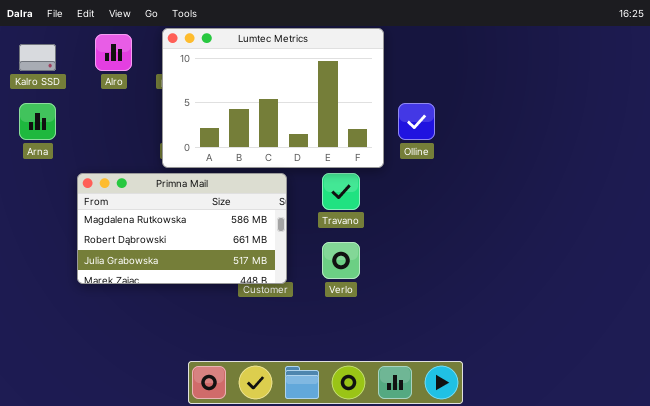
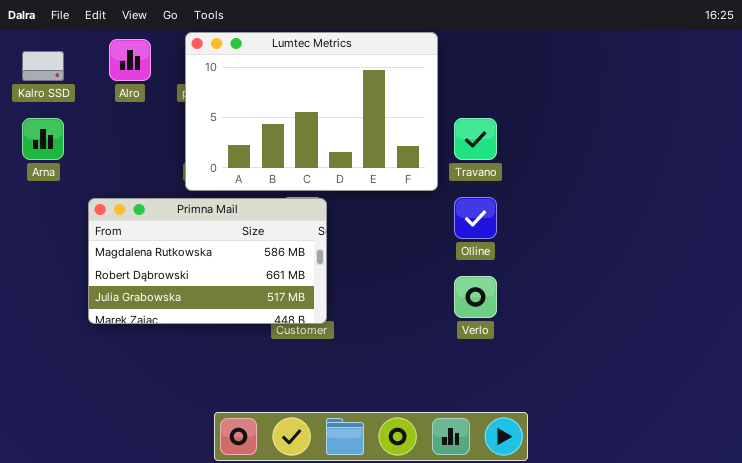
Olline: [398,103,435,140] -> [454,197,497,239], moved
Travano: [322,173,360,210] -> [454,118,497,160], moved
Verlo: [322,242,360,279] -> [454,276,497,318], moved

